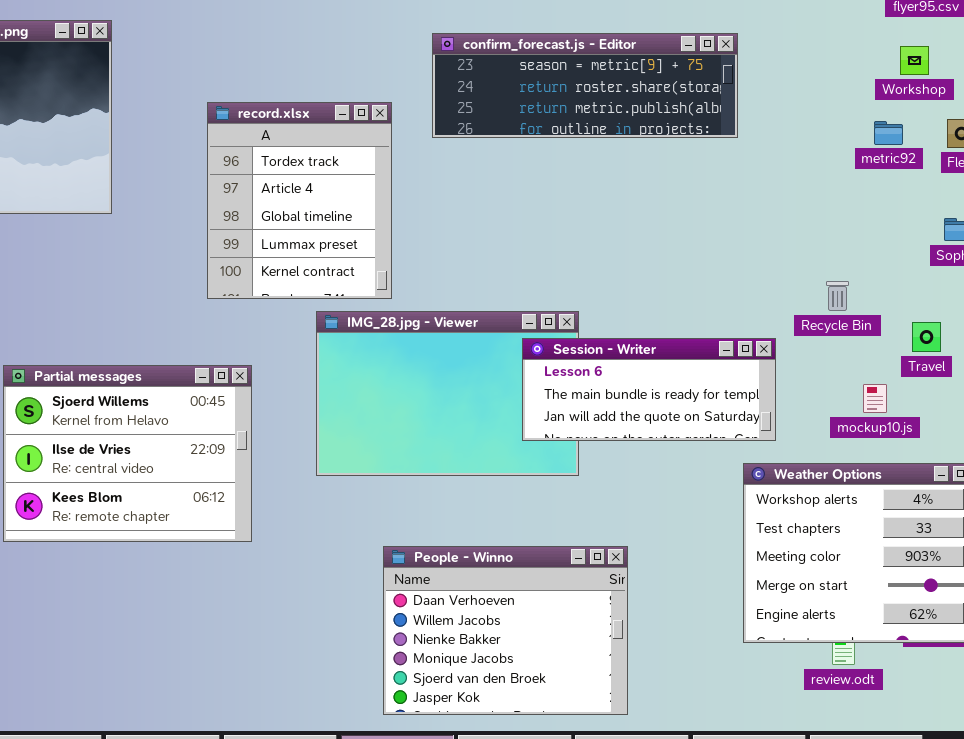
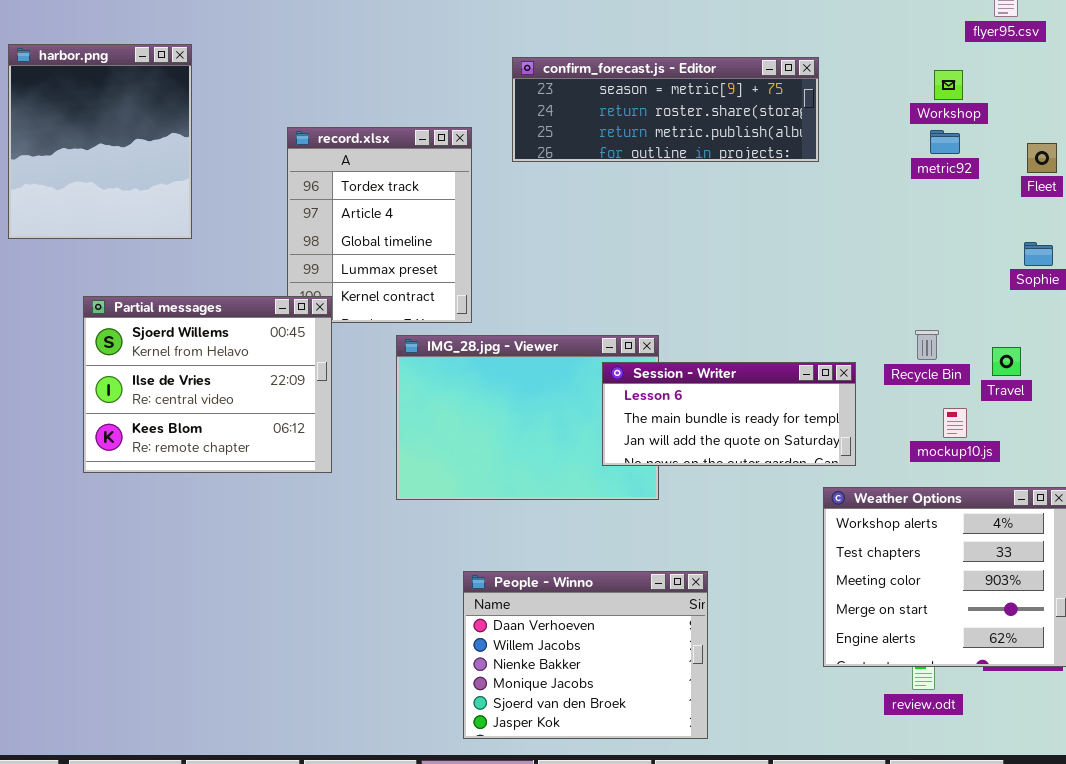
Workshop: [900,46,929,75] -> [934,70,963,100], moved
metric92: [874,121,903,145] -> [930,130,960,154], moved
Recycle Bin: [826,281,849,311] -> [915,330,939,360], moved
Partial messages: [3,365,252,542] -> [83,296,332,473], moved

